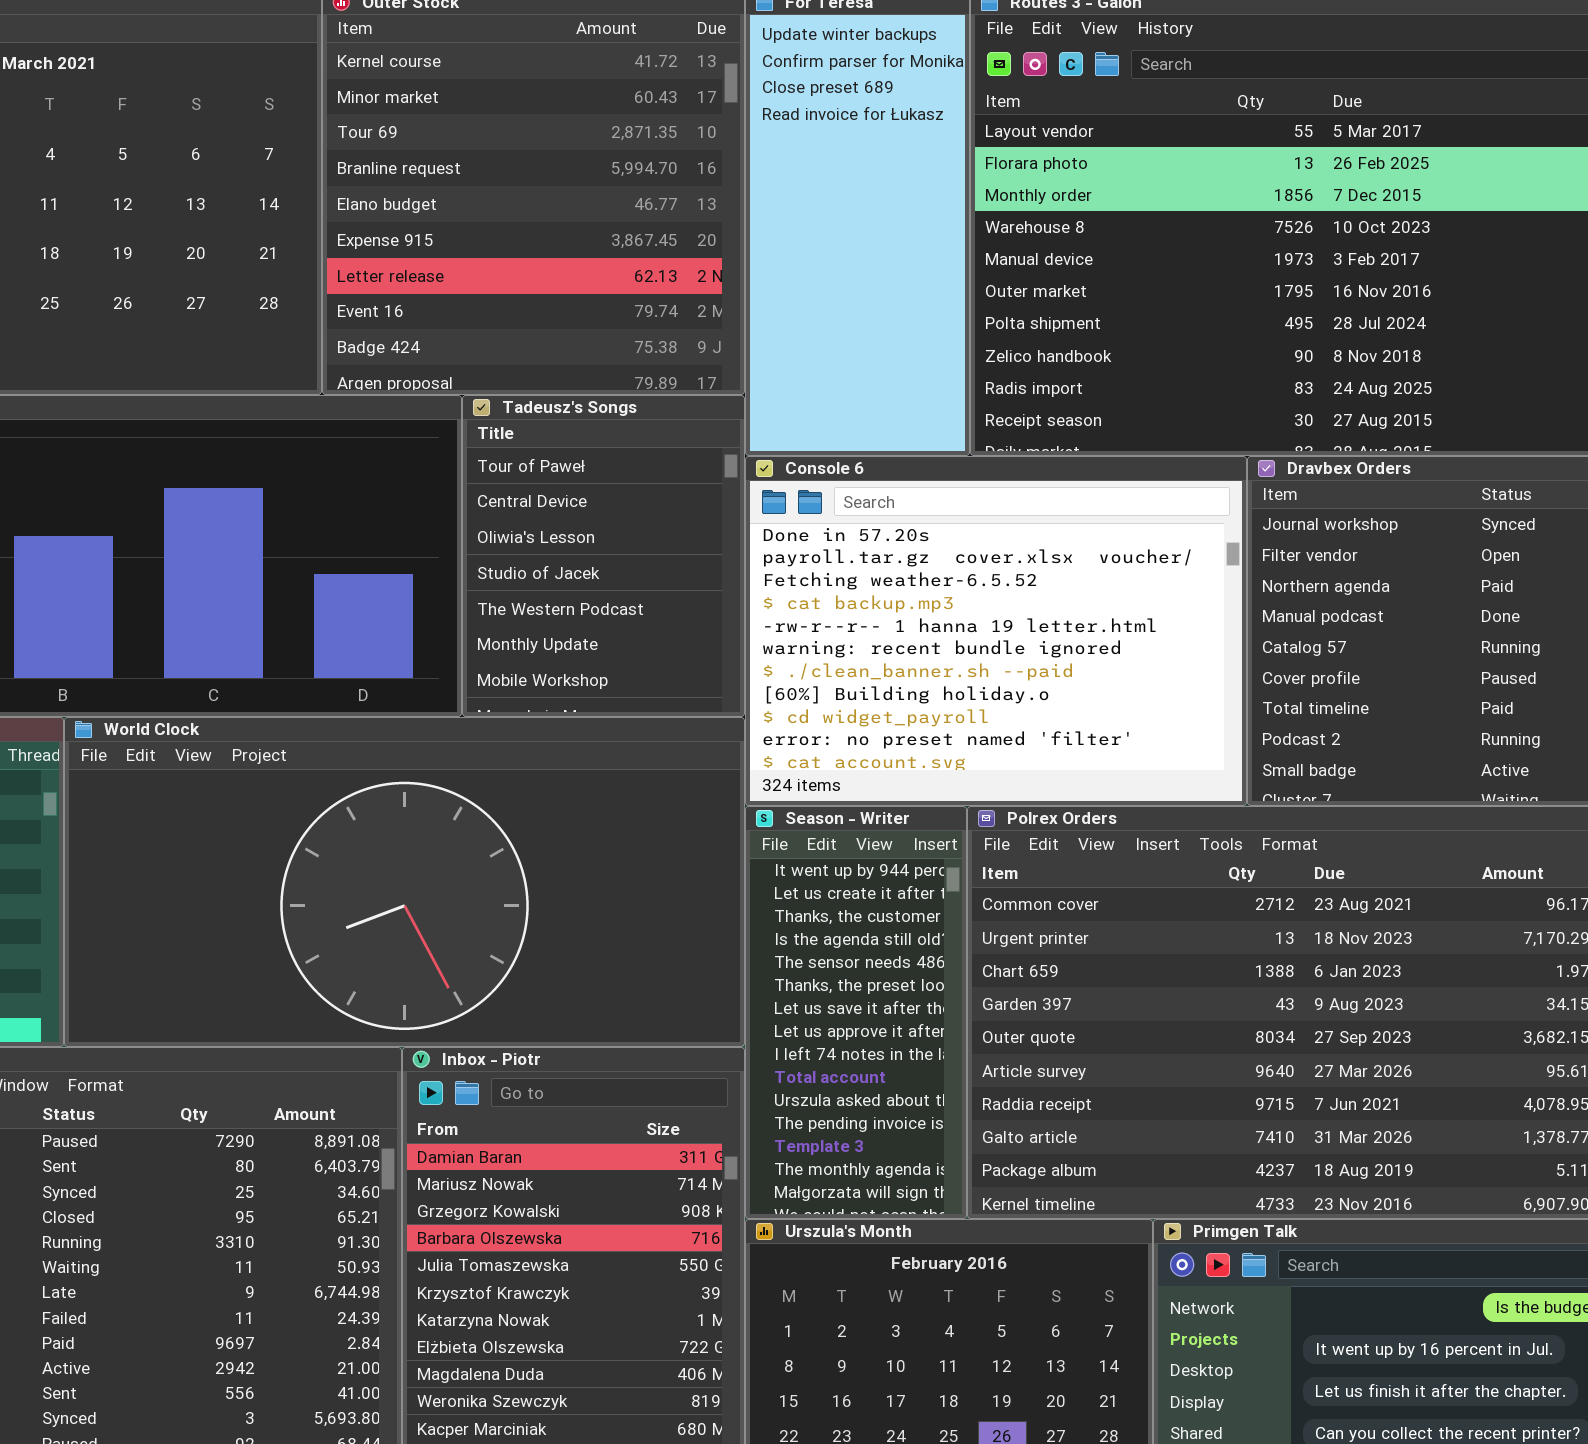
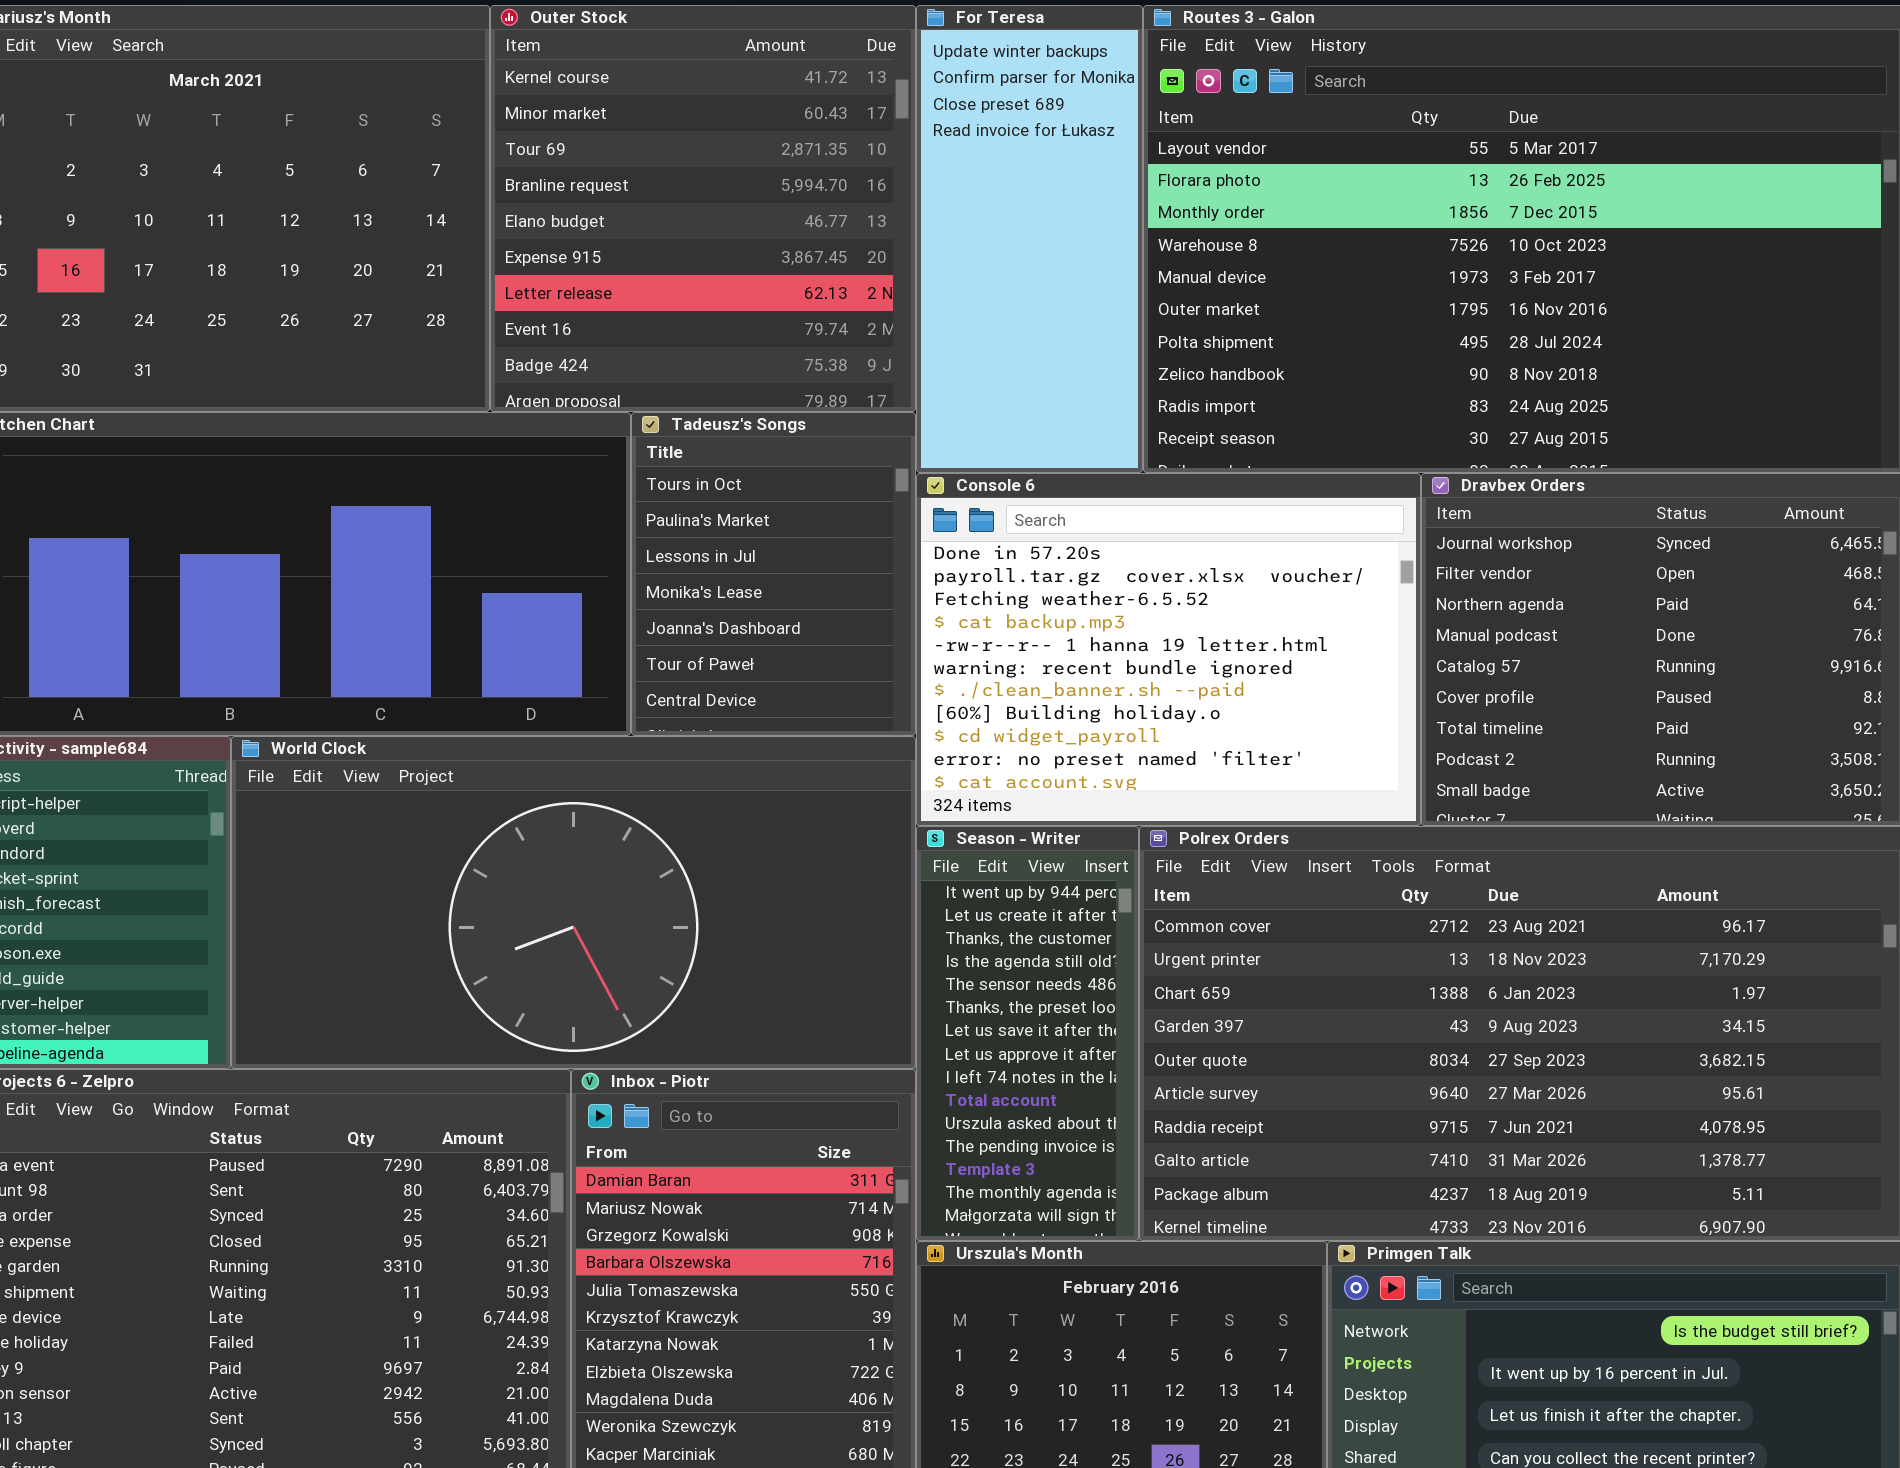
Tadeusz's Songs: [462,395,745,717] -> [631,412,916,736], scrolled up 5 rows

